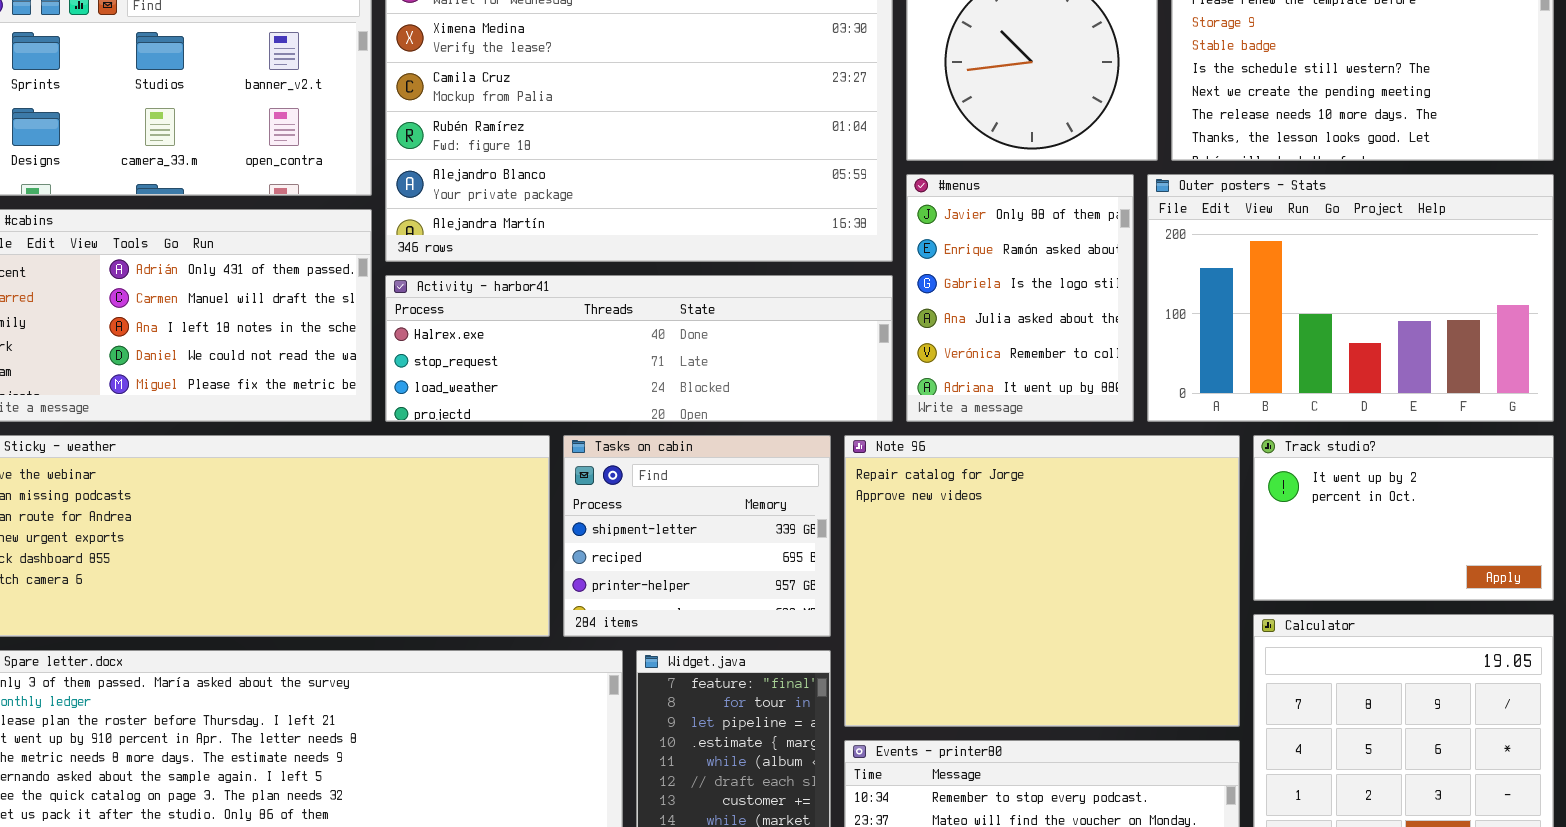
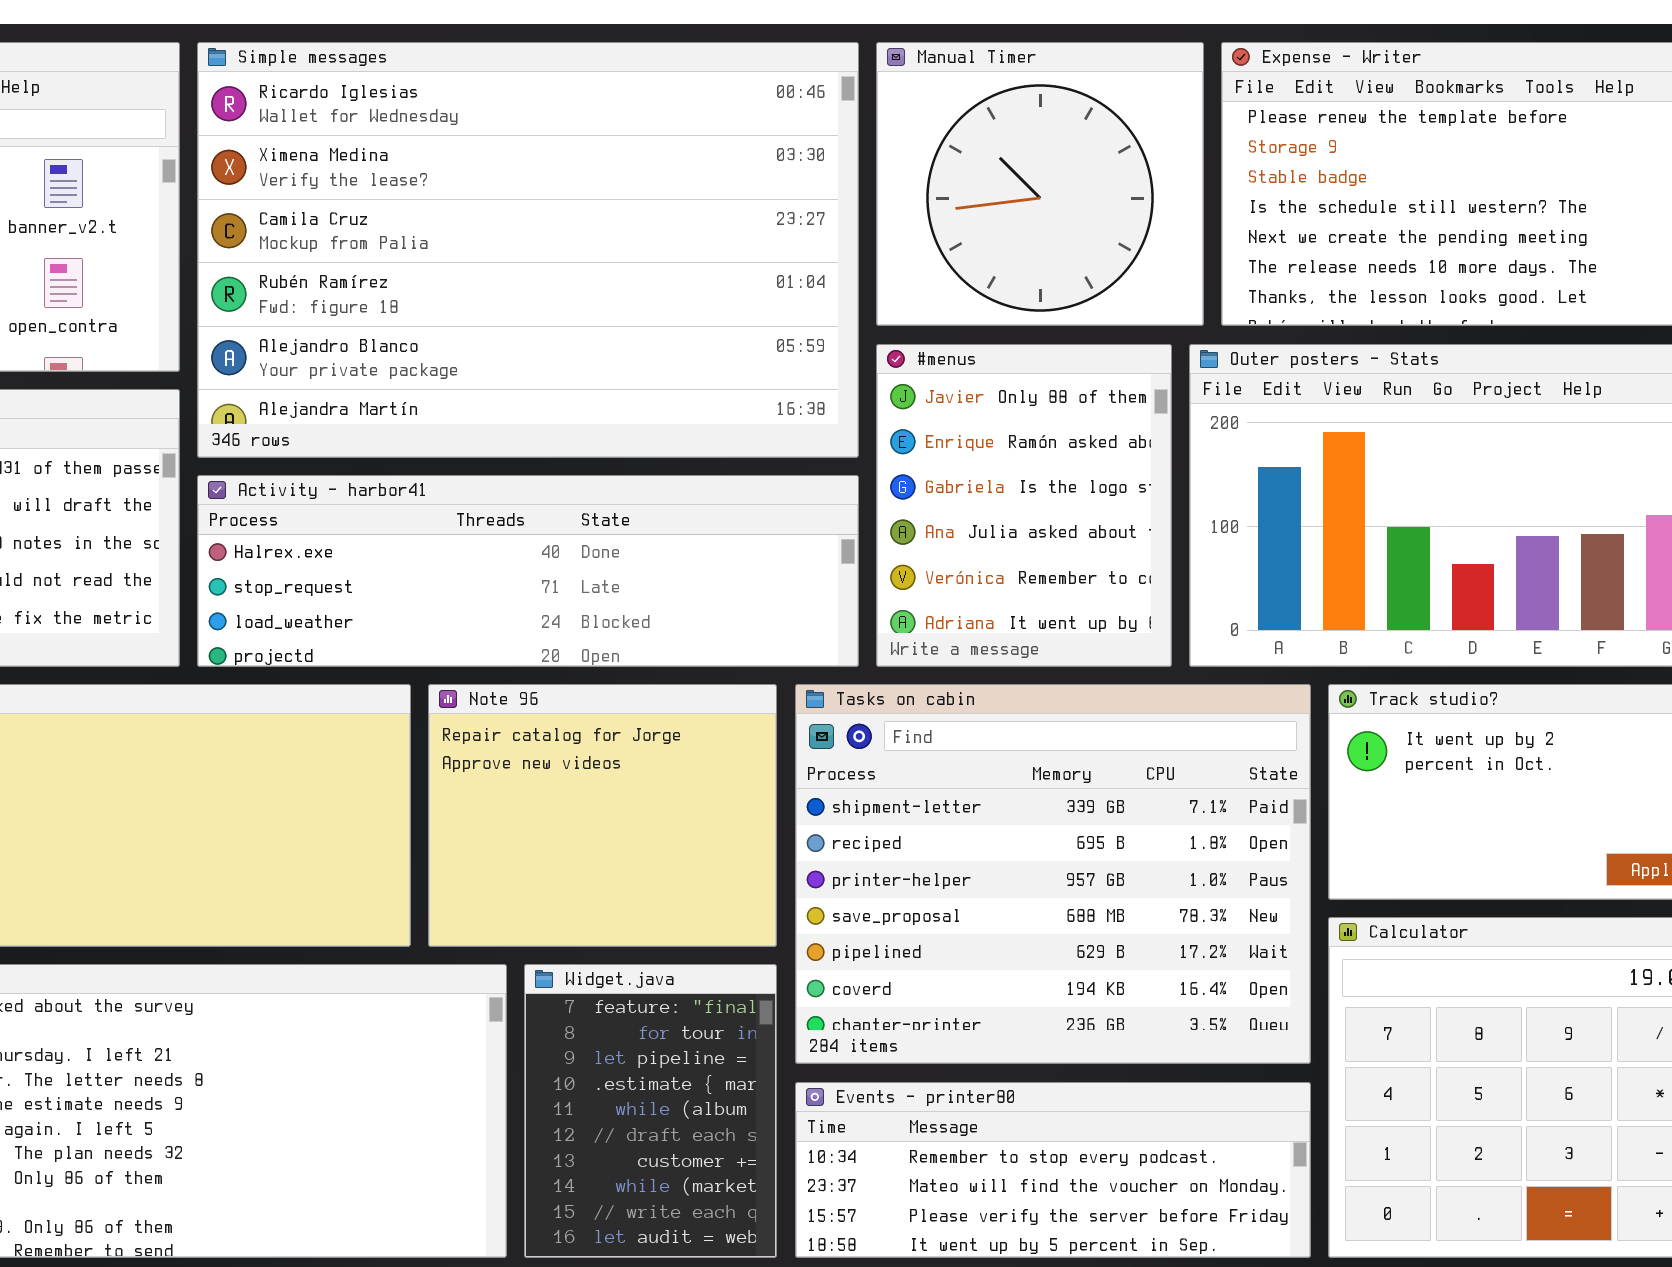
Tasks on cabin: [563,435,831,637] -> [795,684,1311,1064], moved, resized
Note 96: [844,435,1240,727] -> [428,684,777,947], moved, resized

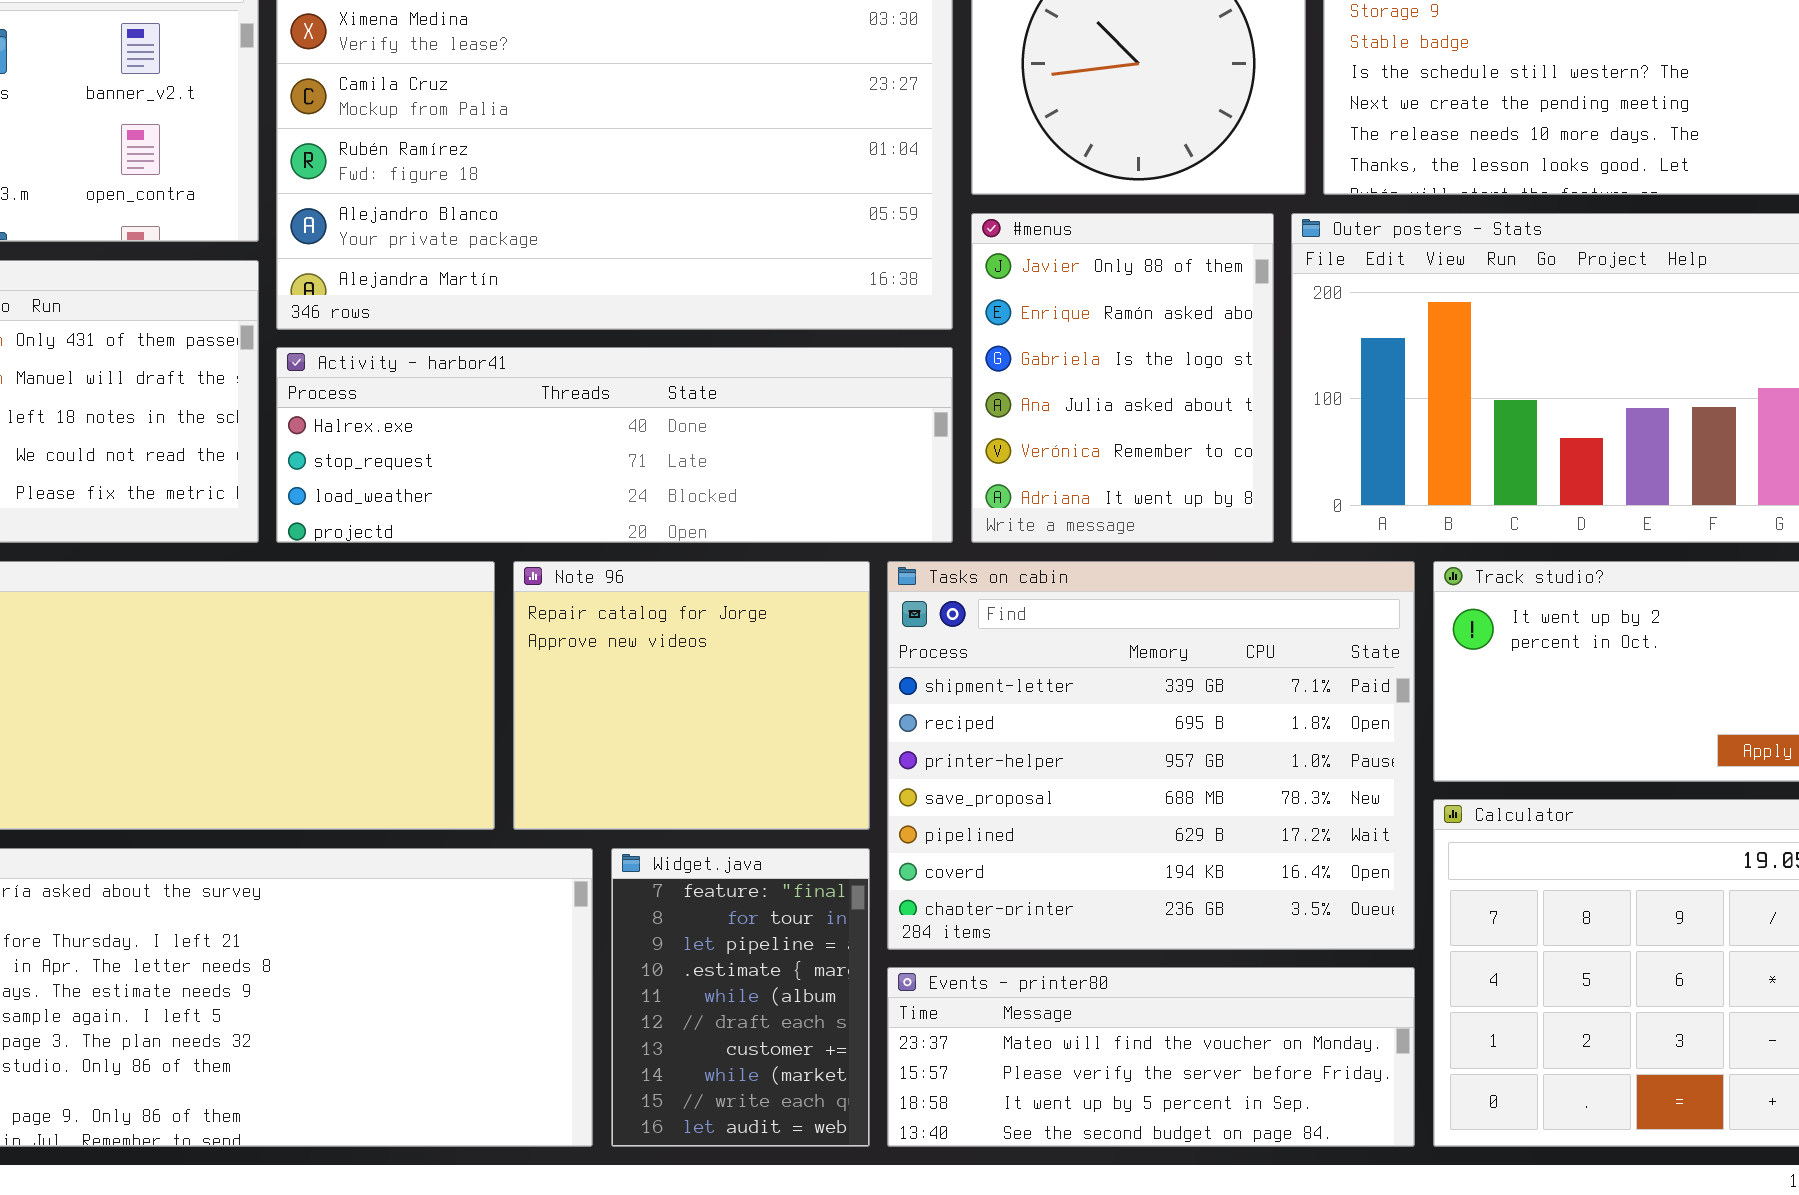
Events - printer80: [795,1082,1311,1258] -> [887,967,1415,1147], scrolled down 1 row

